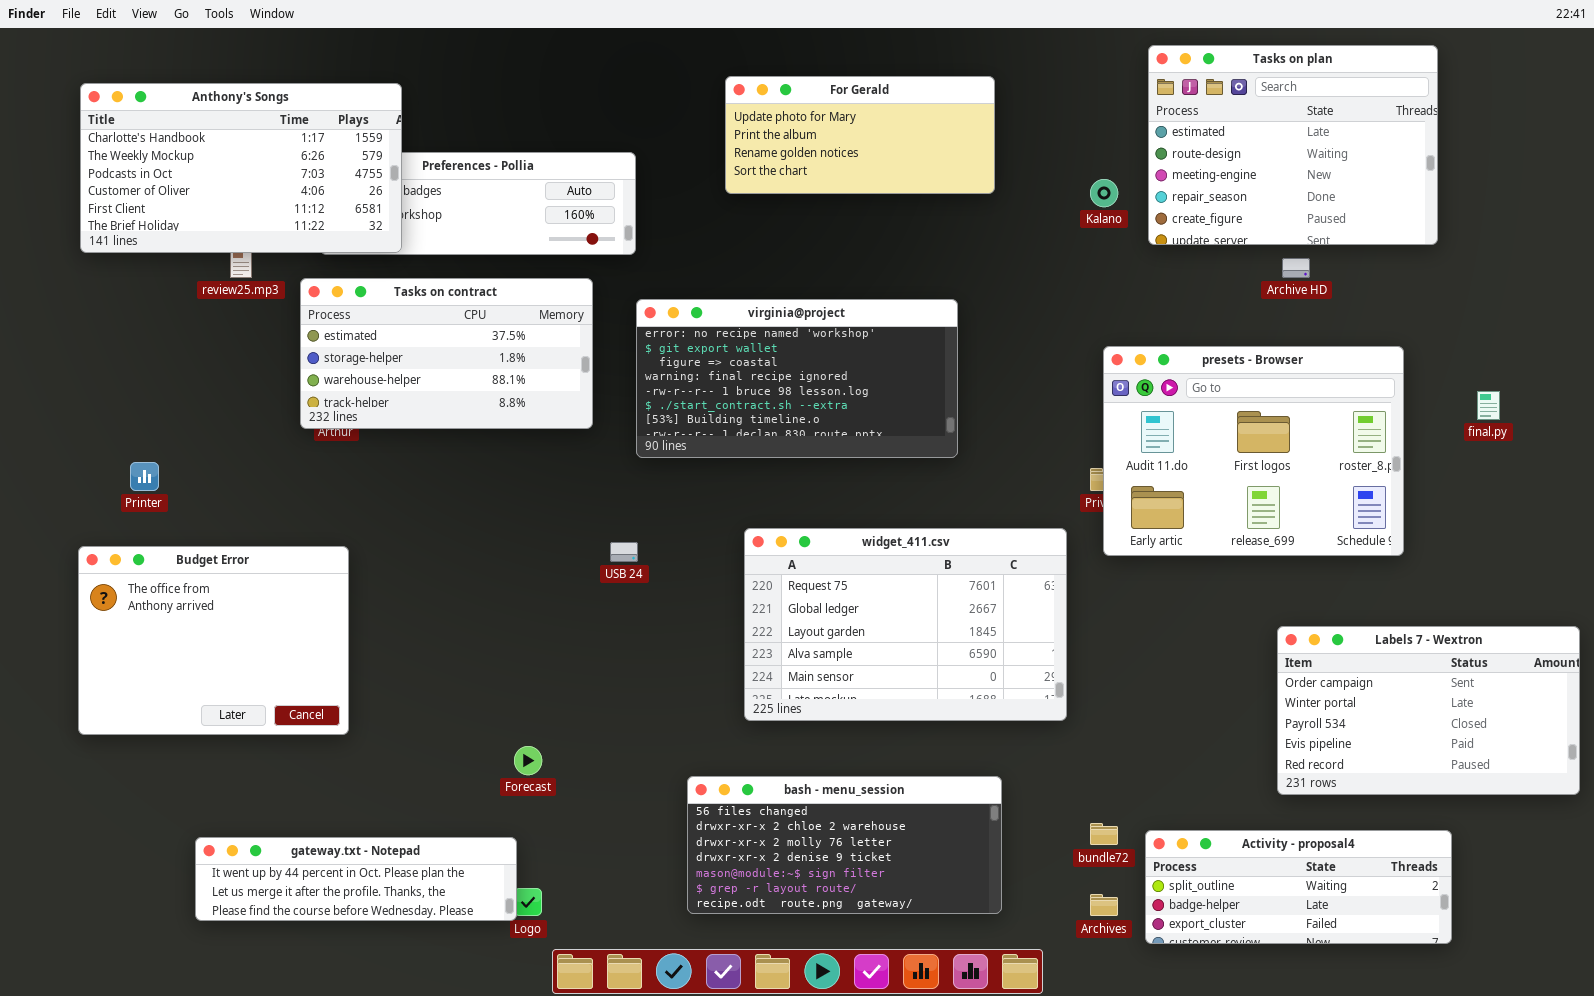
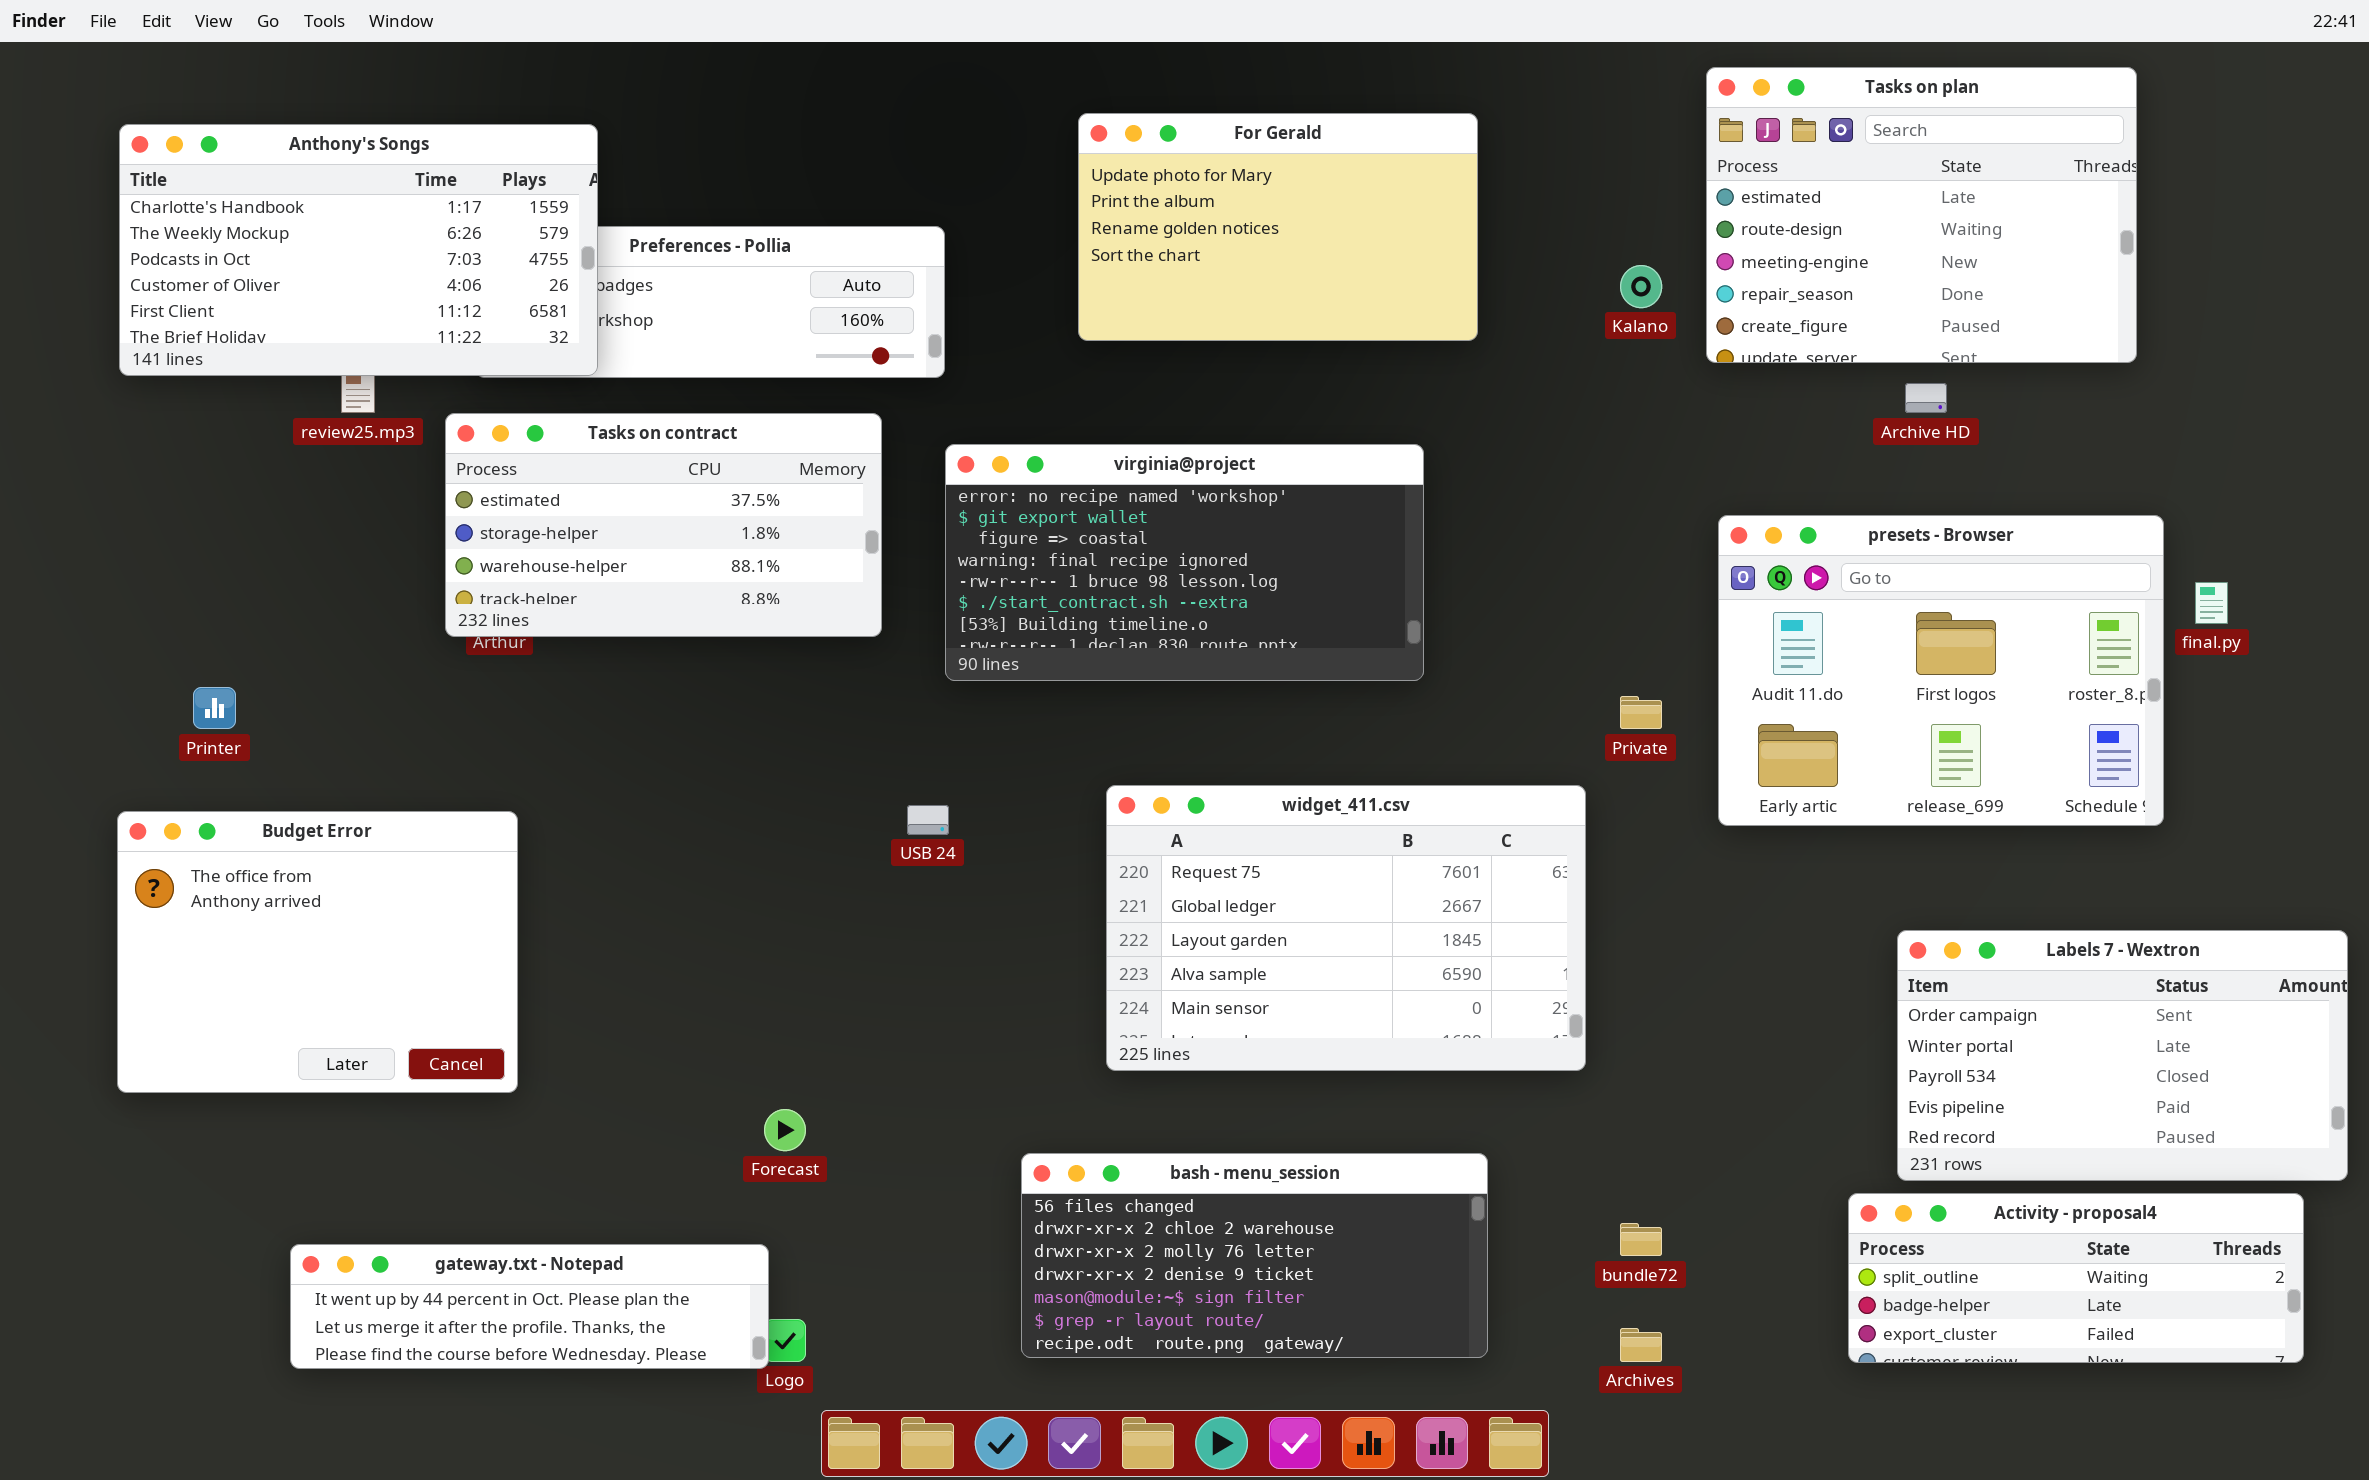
For Gerald: [725,76,995,194] -> [1078,113,1478,341], resized
presets - Browser: [1103,346,1404,556] -> [1718,515,2164,826], moved
Activity - proposal4: [1145,830,1452,944] -> [1848,1193,2304,1363], moved

